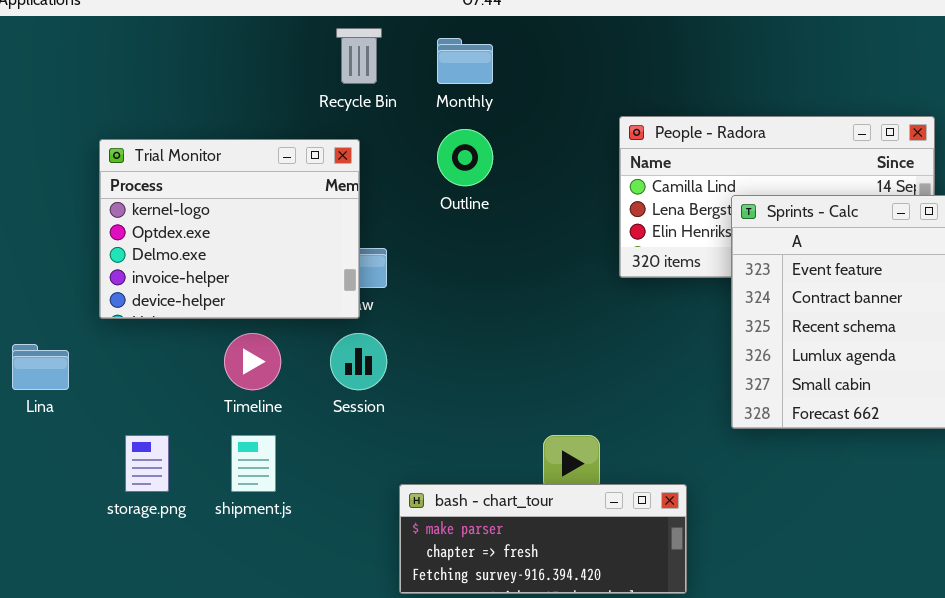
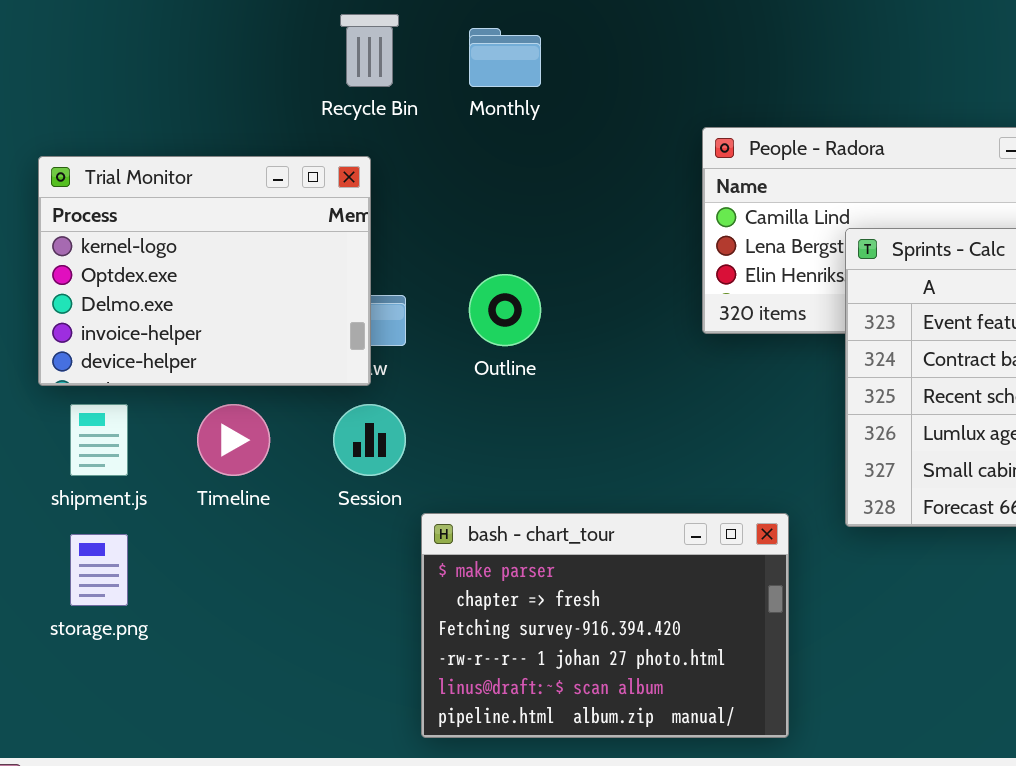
Outline: [437,129,493,186] -> [469,274,541,346], moved
shipment.js: [231,435,276,492] -> [70,404,128,476], moved
bash - chart_tour: [399,484,687,594] -> [421,513,789,738], resized

